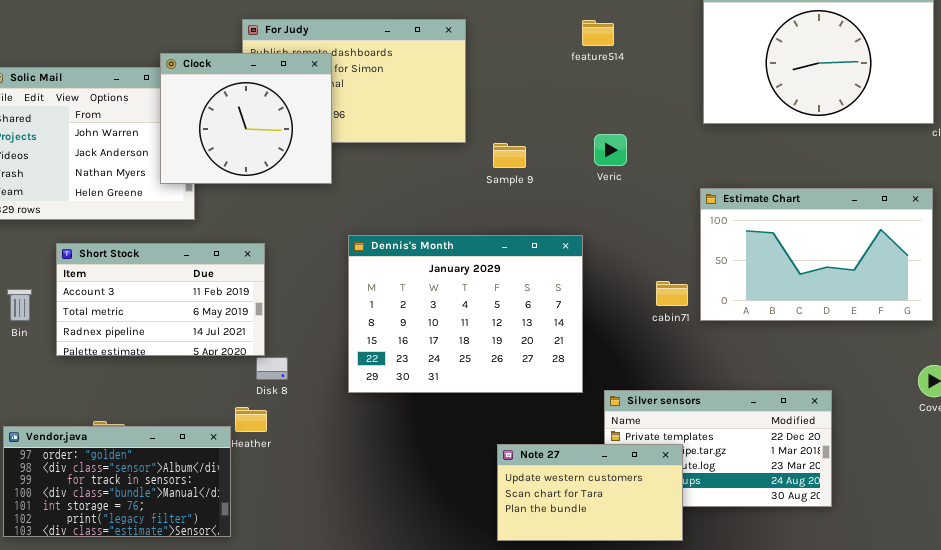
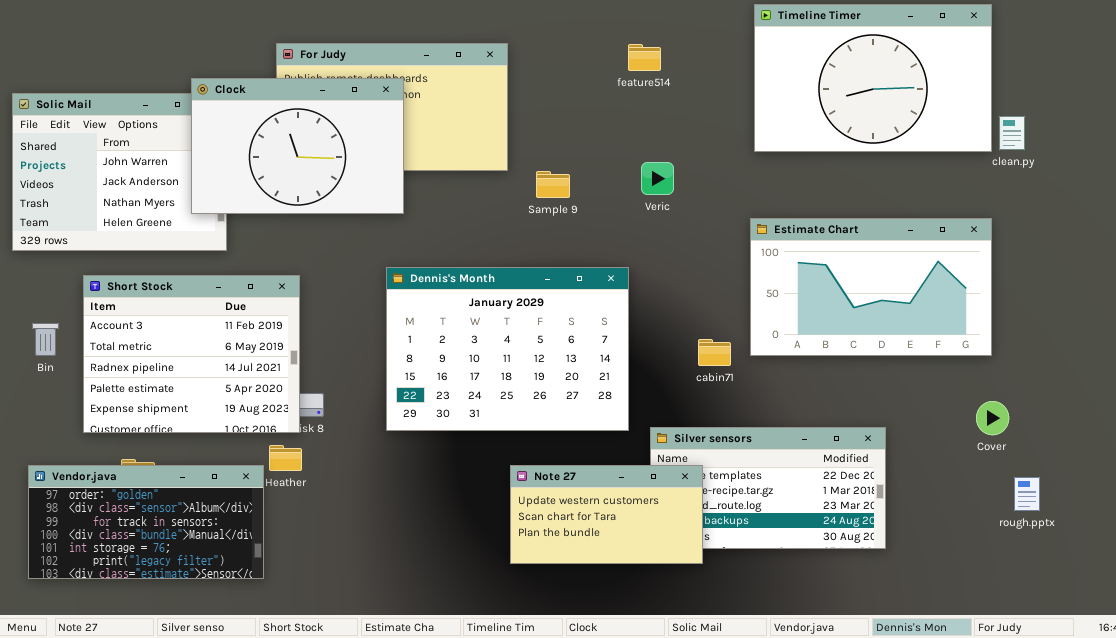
Clock: [160,53,332,184] -> [191,78,404,214], resized
Short Stock: [56,243,265,356] -> [83,275,300,433], resized
cabin71: [656,281,688,306] -> [698,339,731,366], moved
Note 27: [497,444,683,541] -> [510,465,703,564], moved

